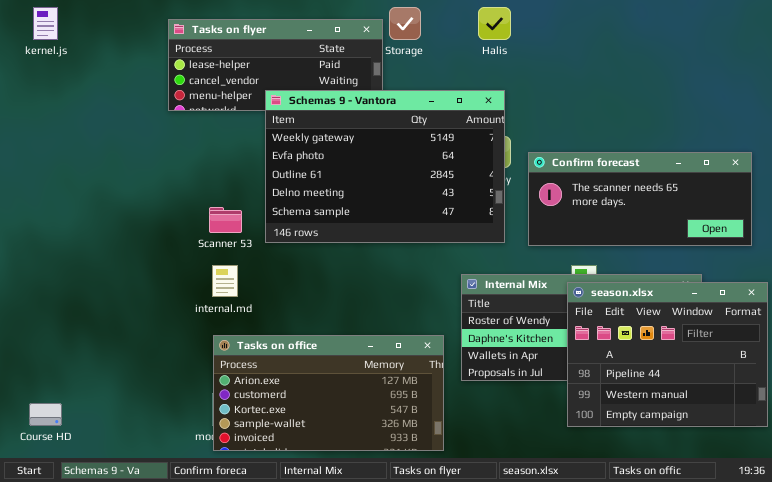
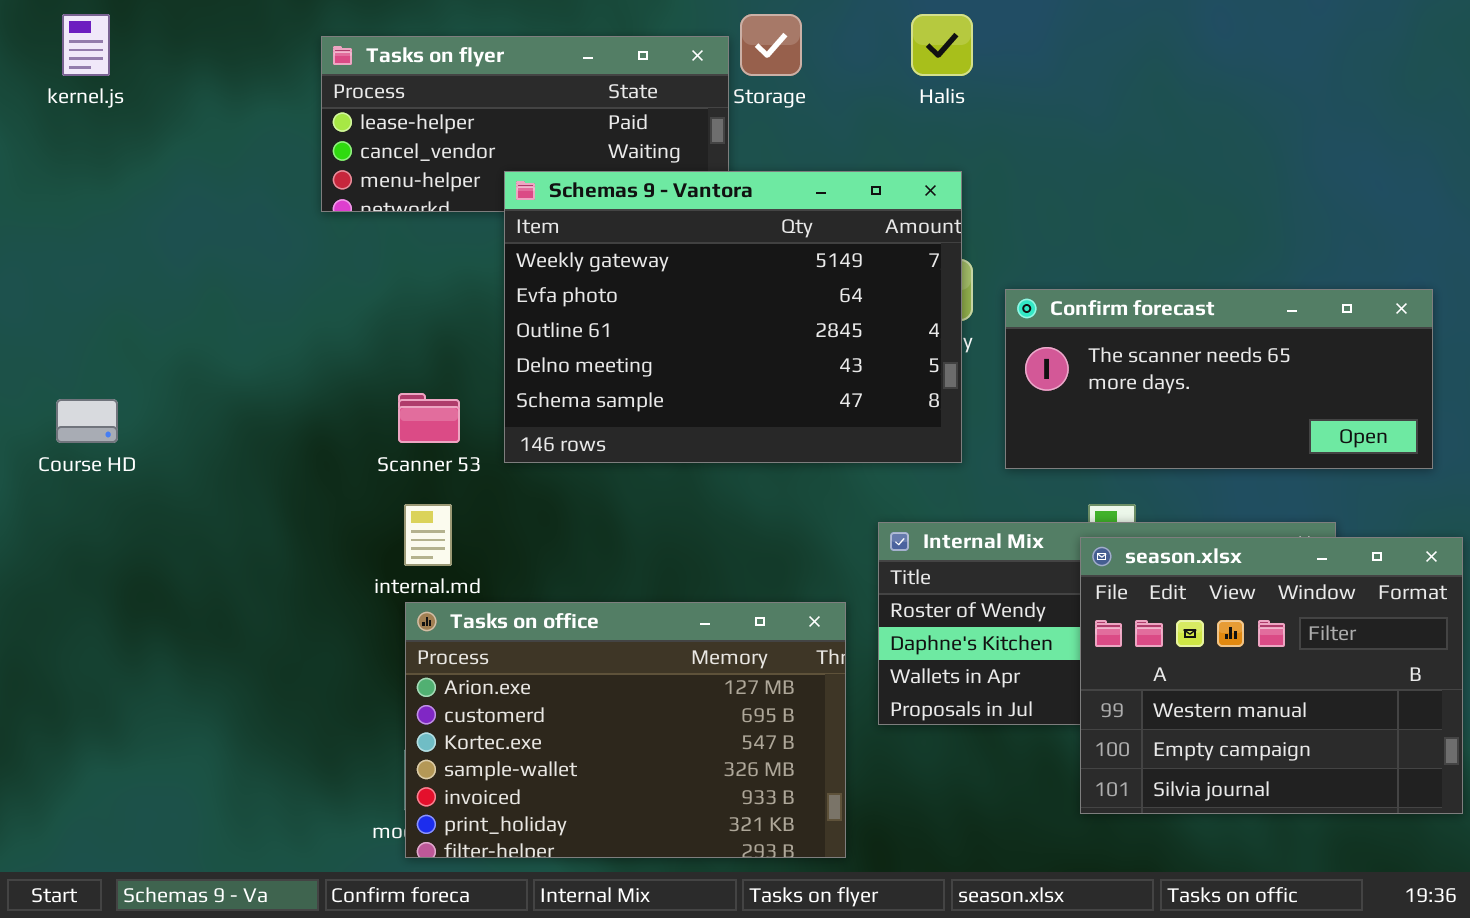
season.xlsx: [567,282,768,427] -> [1080,537,1463,814], scrolled down 1 row
Tasks on office: [213,335,444,451] -> [405,602,846,858], resized
Course HD: [29,403,62,426] -> [56,399,118,443], moved

